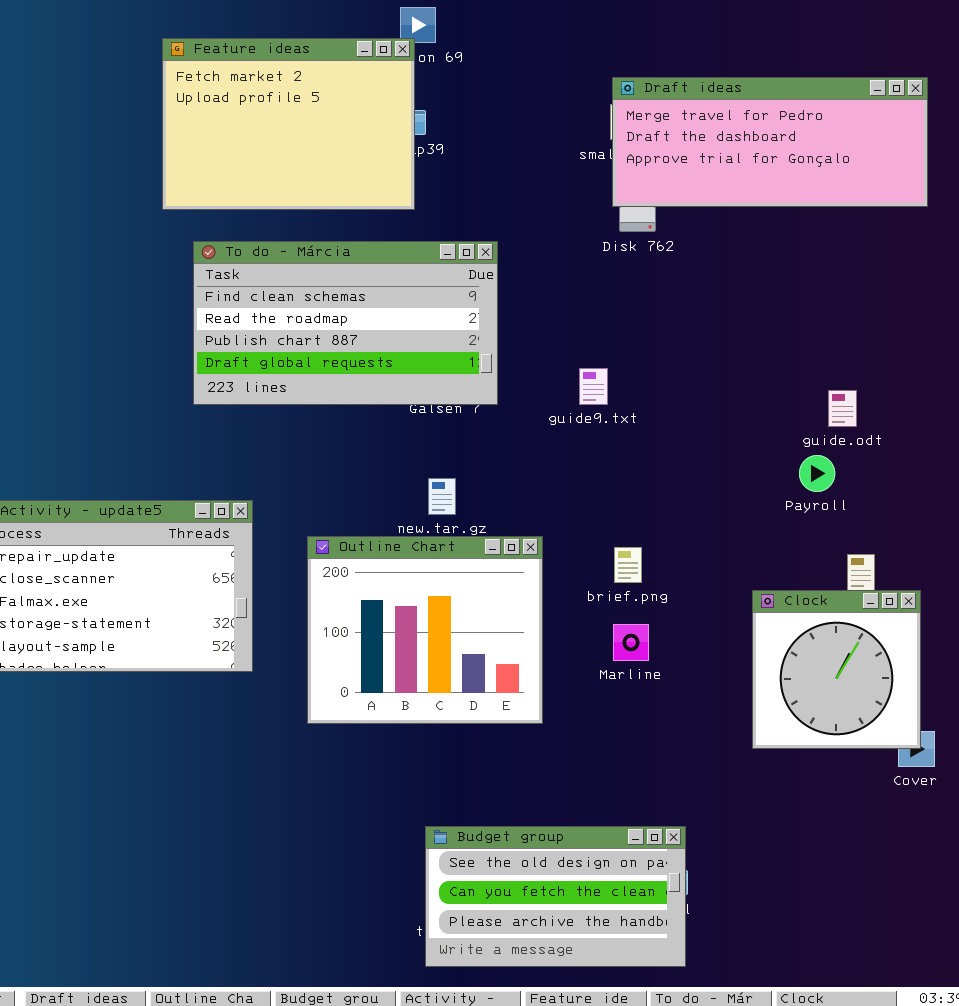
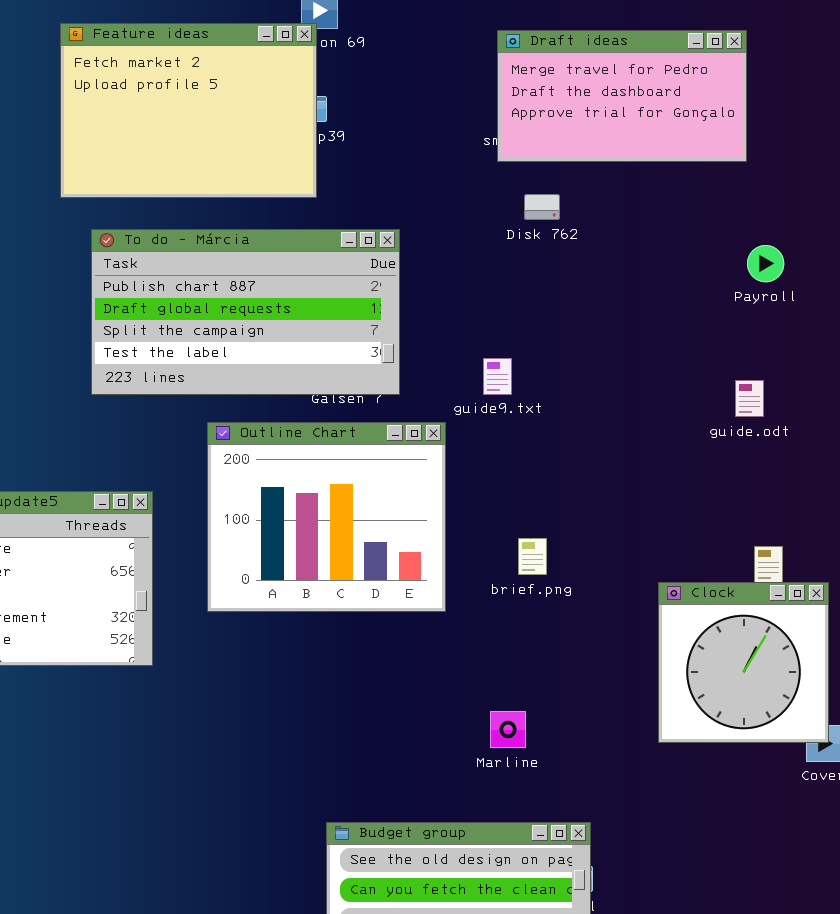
Draft ideas: [612,77,928,207] -> [497,30,747,162], moved, resized
To do - Márcia: [193,241,498,405] -> [91,229,400,395], scrolled down 2 rows
Payroll: [799,455,835,492] -> [747,245,784,282], moved
Outline Chart: [307,536,543,724] -> [207,422,446,612], moved
Marline: [613,624,649,661] -> [490,711,526,748], moved

